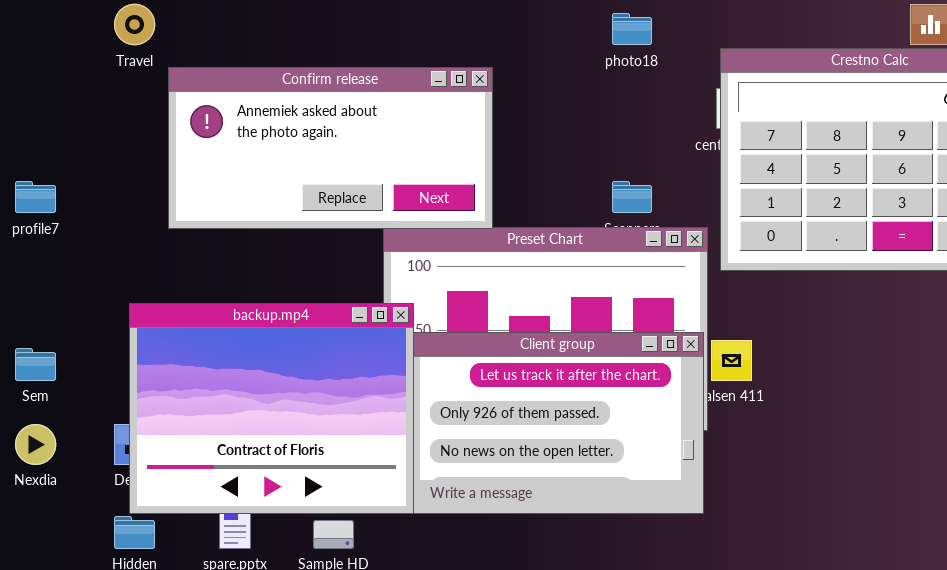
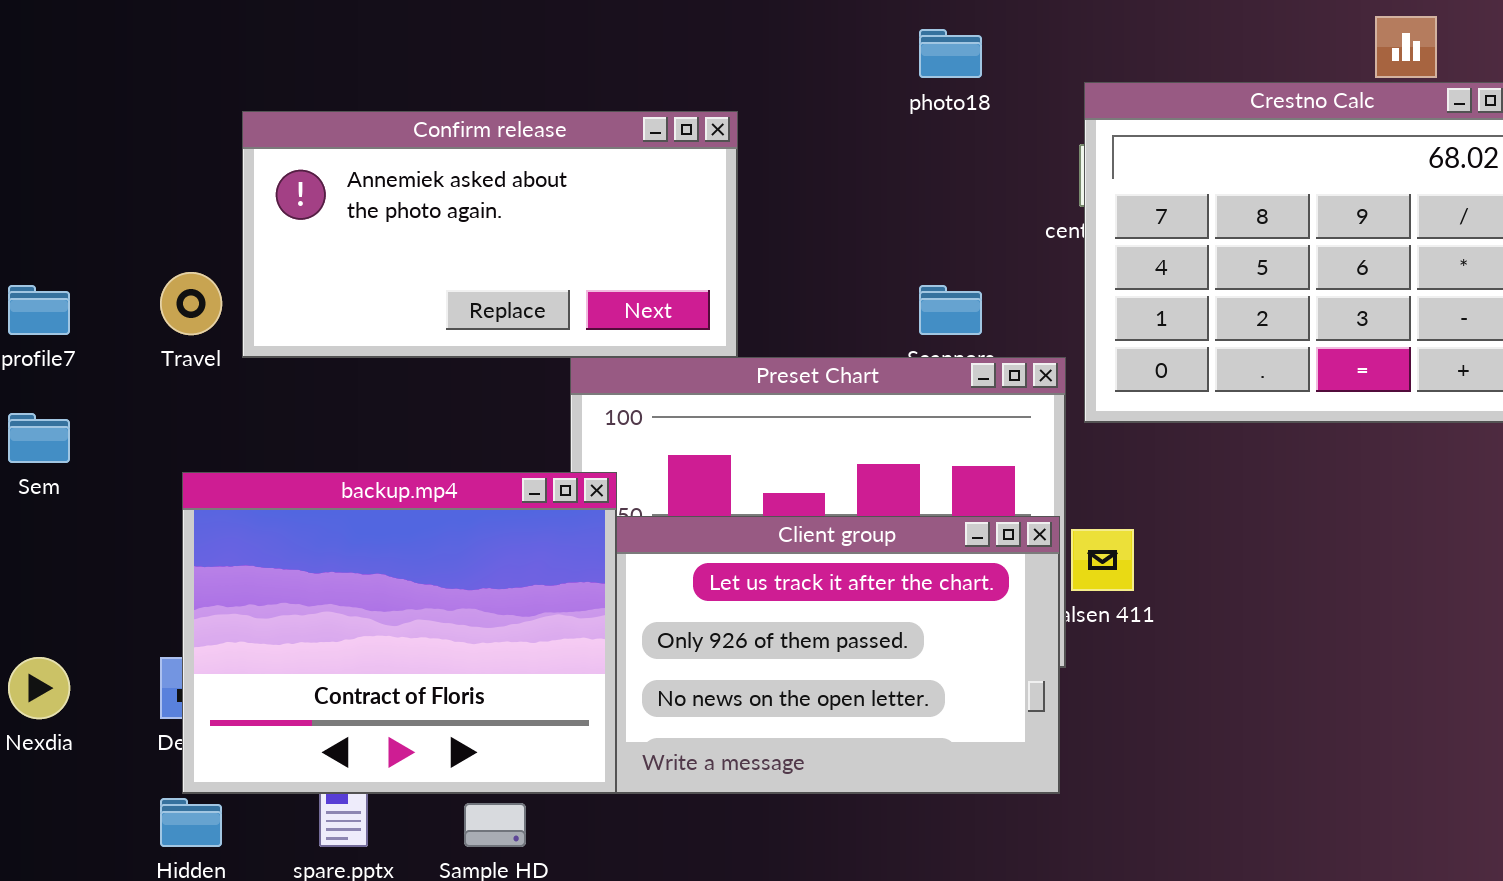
Travel: [114,4,155,45] -> [160,272,222,335], moved
Sem: [15,348,56,381] -> [8,413,70,463], moved

